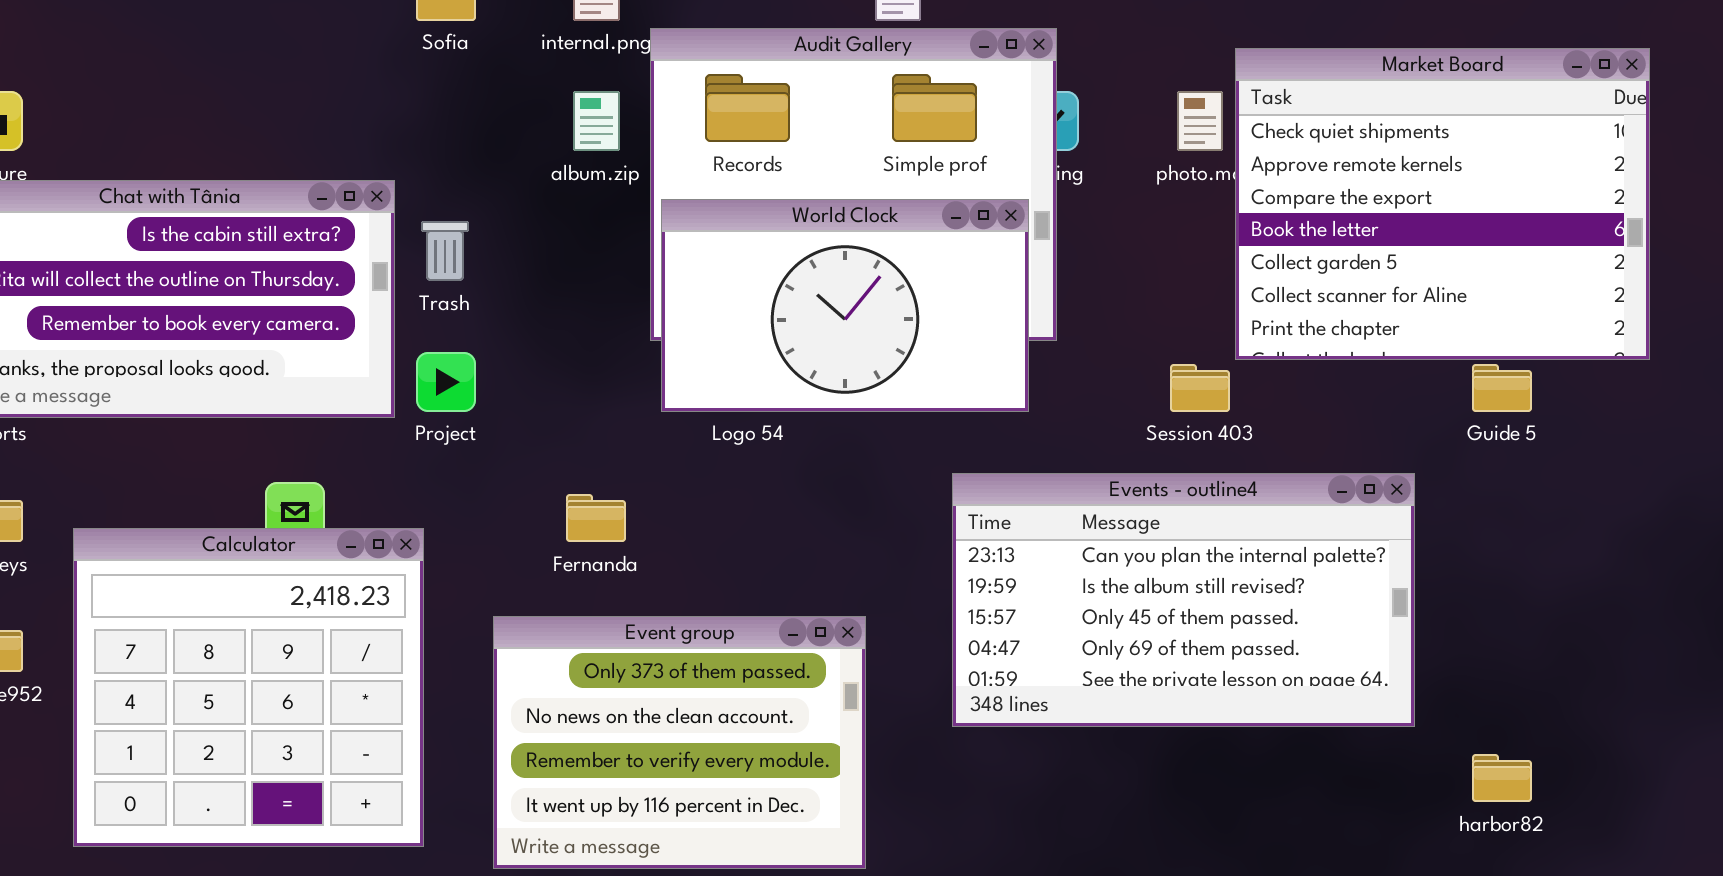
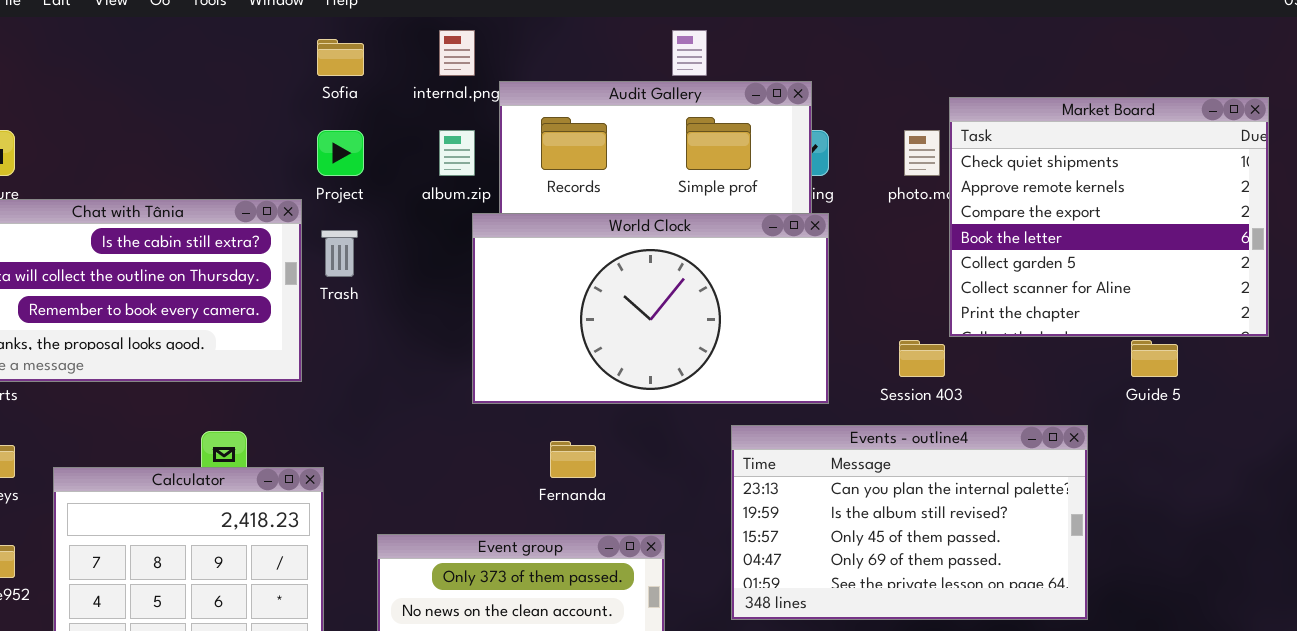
World Clock: [661,199,1029,412] -> [472,213,829,404], moved, resized
Project: [416,352,476,412] -> [317,130,364,176], moved
Fernanda: [566,494,626,542] -> [550,441,596,478], moved

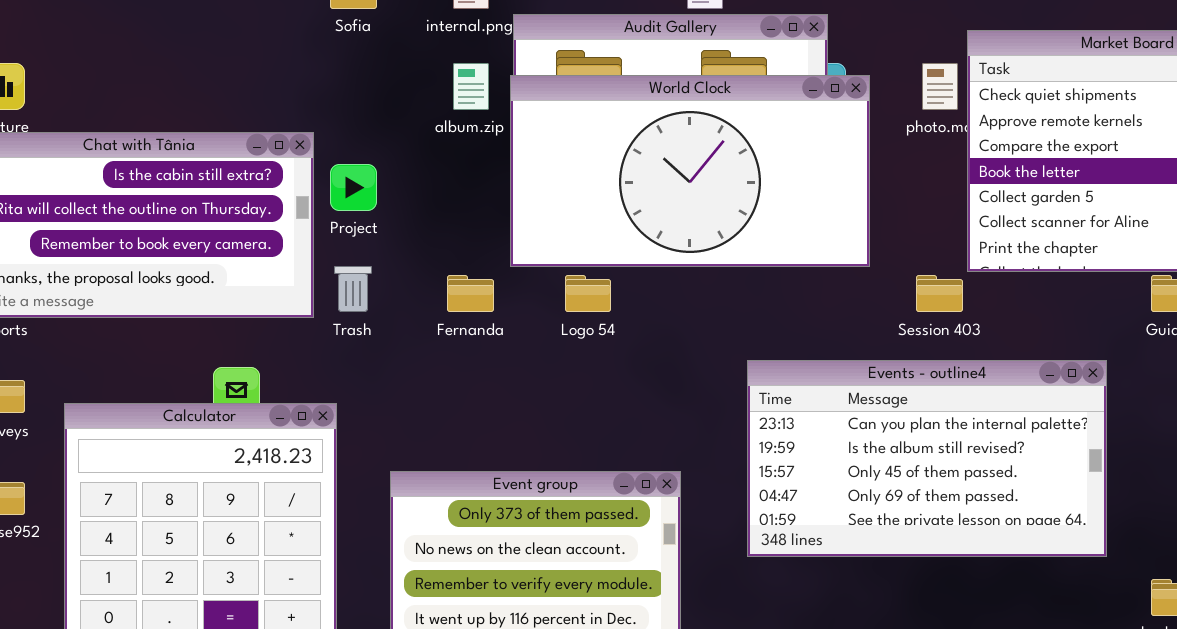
Project: [317,130,364,176] -> [330,164,377,211], moved
World Clock: [472,213,829,404] -> [510,75,870,267], moved
Trash: [321,230,358,277] -> [334,266,372,312], moved
Fernanda: [550,441,596,478] -> [447,275,494,312], moved

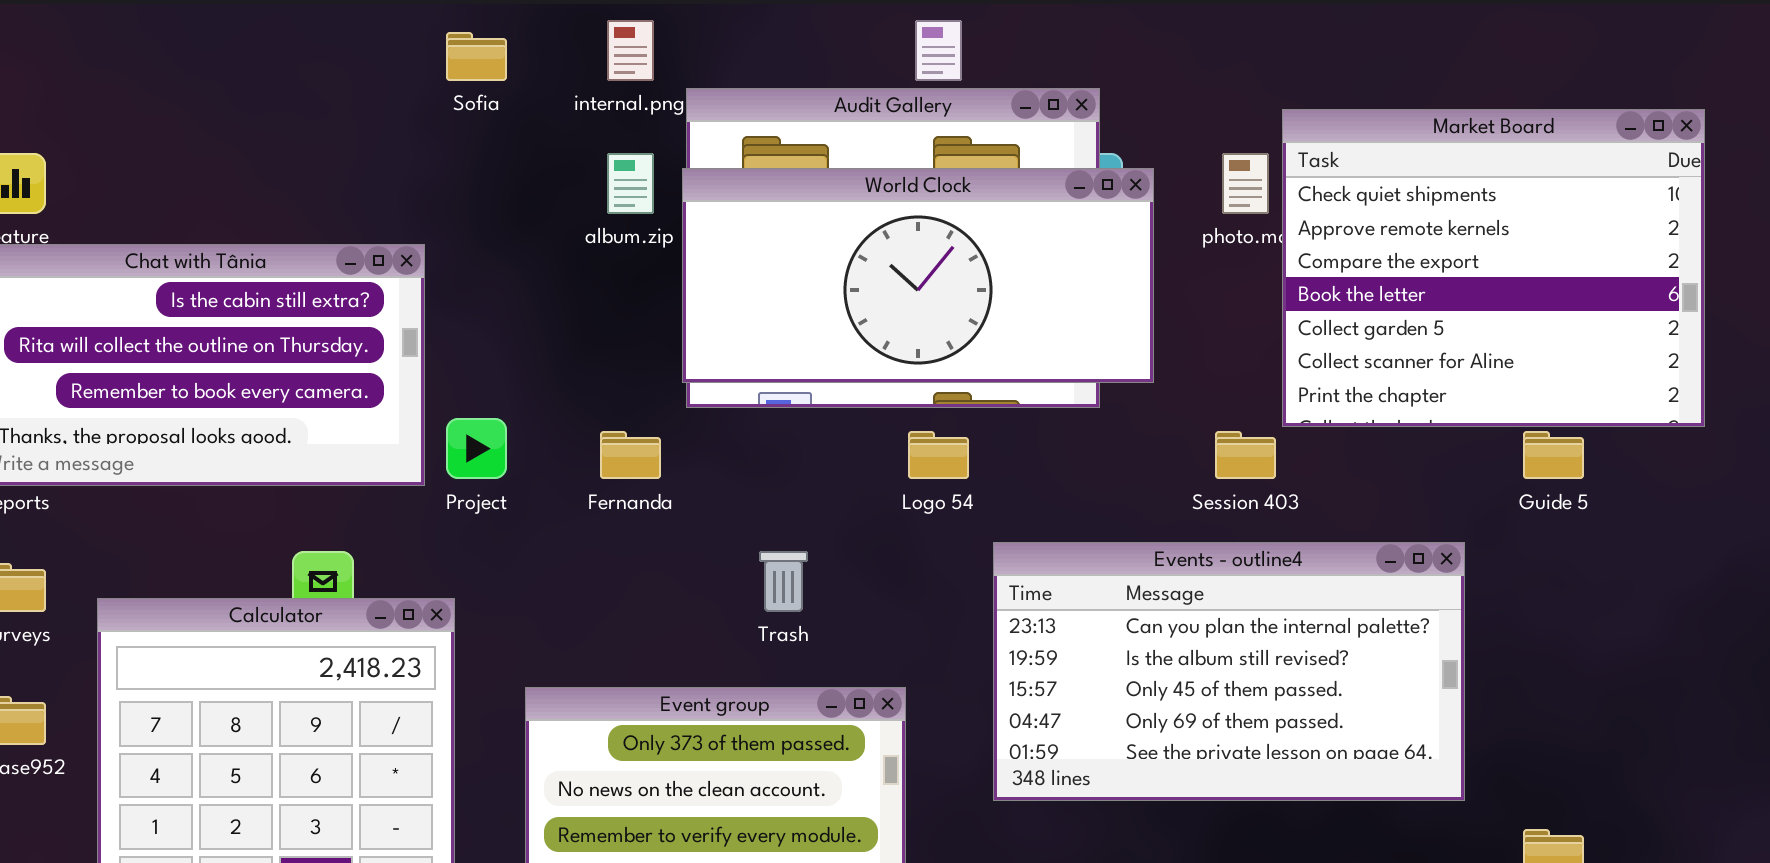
World Clock: [510,75,870,267] -> [682,168,1154,383], resized
Project: [330,164,377,211] -> [446,418,507,479], moved
Trash: [334,266,372,312] -> [759,551,808,612], moved
Logo 54: [565,275,611,312] -> [908,431,969,479], moved

